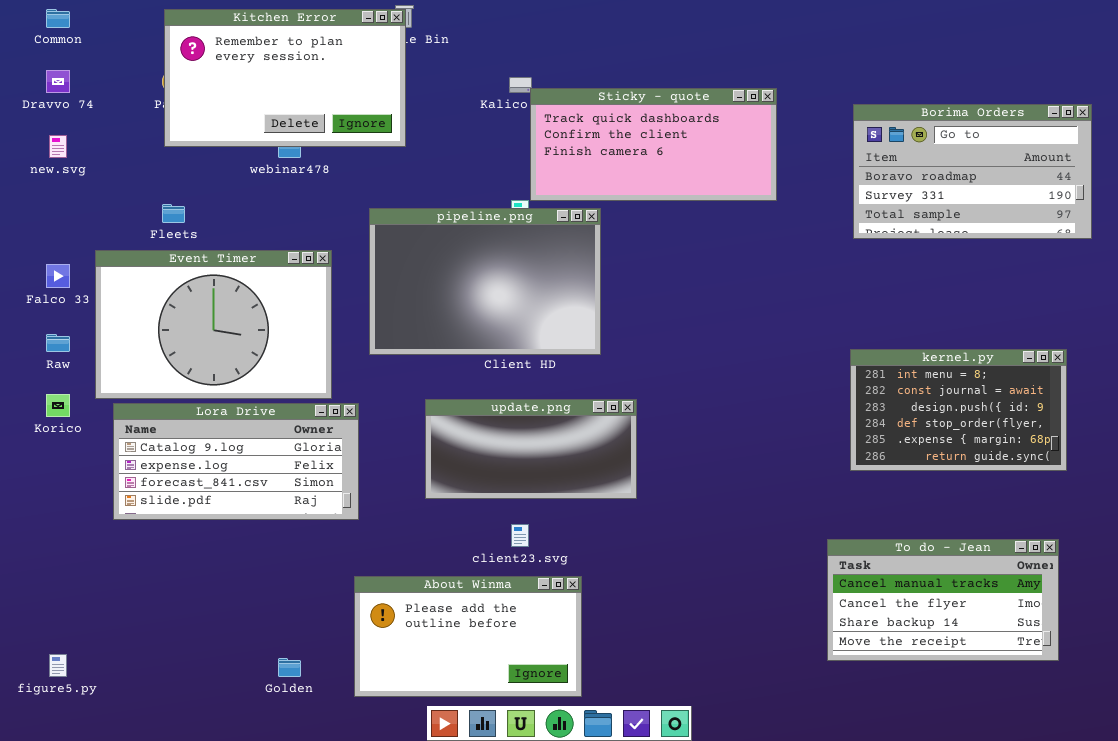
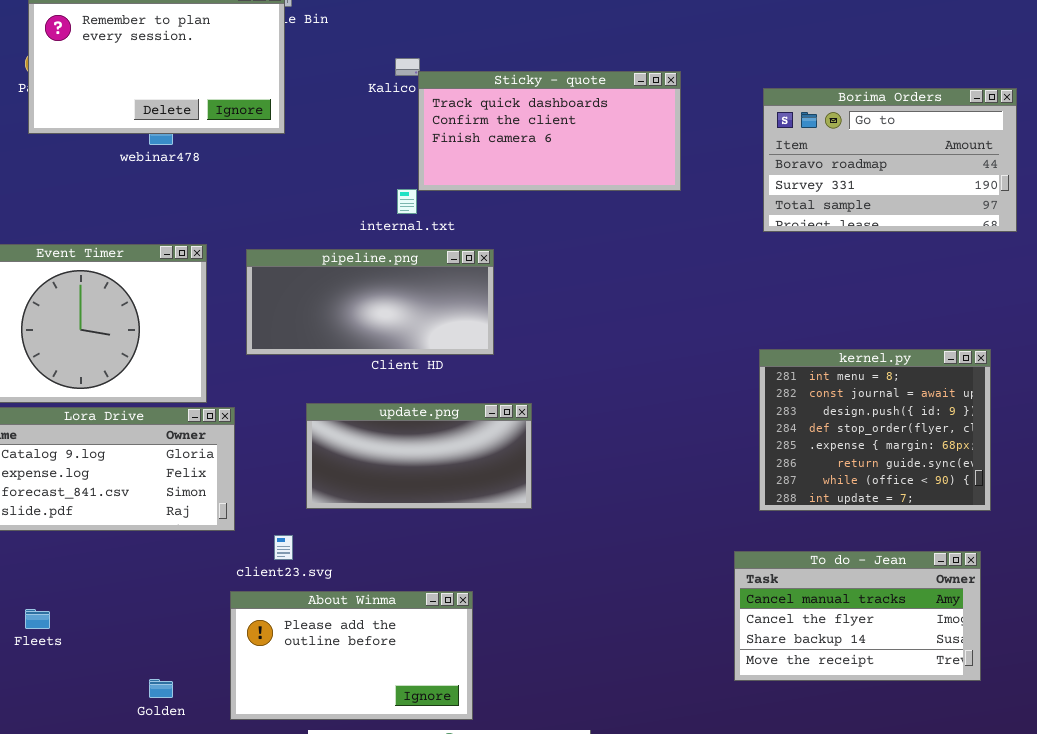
Fleets: [162,204,185,223] -> [25,609,50,629], moved
pipeline.png: [369,208,601,355] -> [246,249,494,355], resized
kernel.py: [850,349,1067,471] -> [759,349,991,511], resized
client23.svg: [511,524,529,547] -> [274,535,293,560], moved

